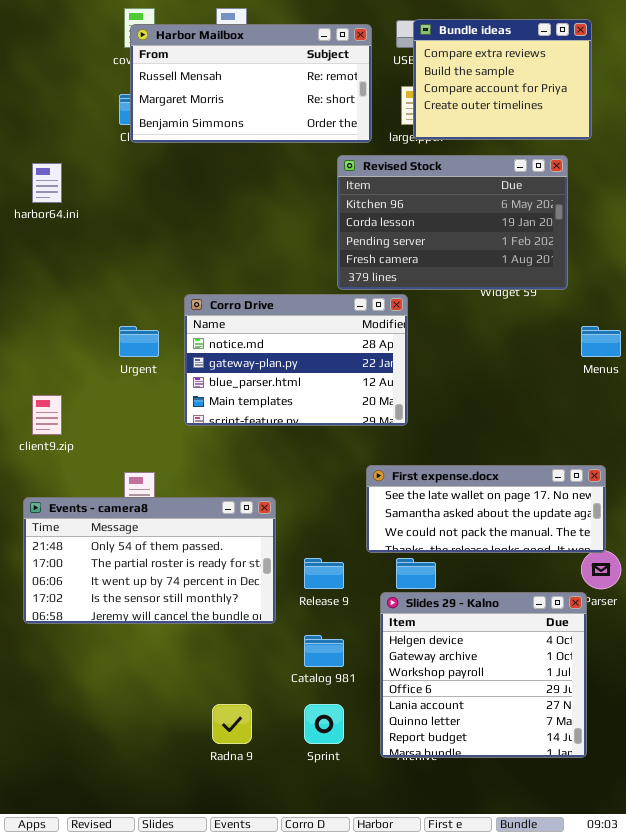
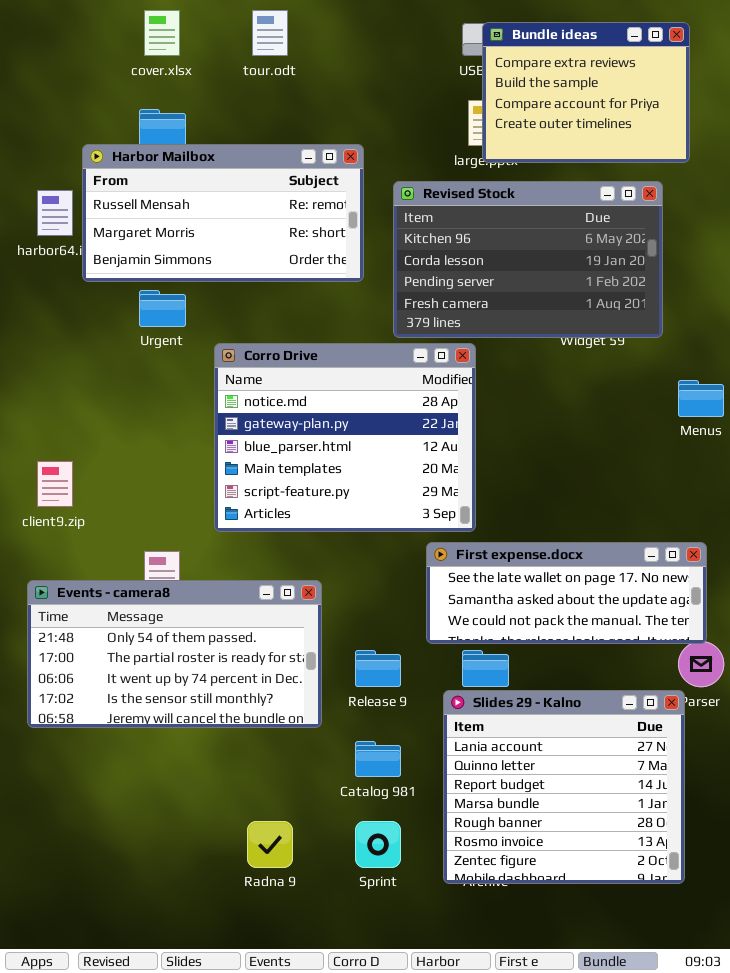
Harbor Mailbox: [130,24,372,143] -> [82,144,364,282], moved
Corro Drive: [184,294,408,426] -> [214,343,476,532], resized
Urgent: [119,326,159,357] -> [139,290,186,327], moved
Slides 29 - Kalno: [380,592,587,758] -> [443,690,685,884], scrolled down 4 rows

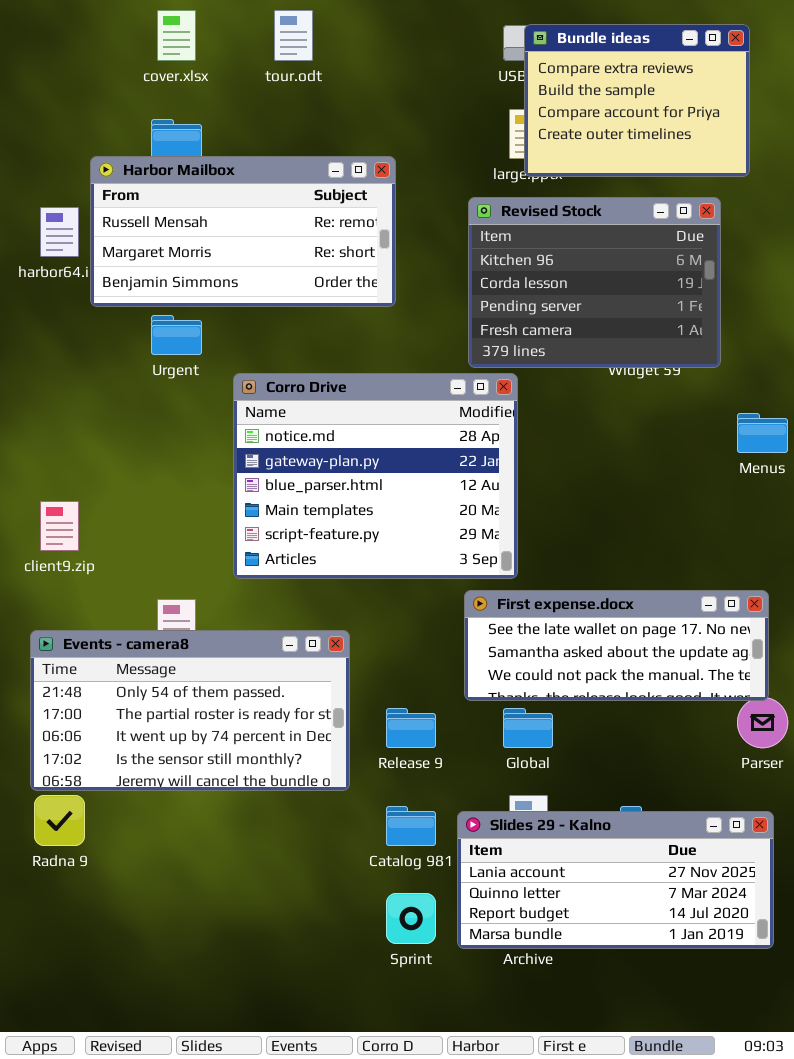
Revised Stock: [393,181,663,338] -> [468,197,721,368], resized
Slides 29 - Kalno: [443,690,685,884] -> [457,811,774,949], moved, resized
Radna 9: [247,821,293,868] -> [34,795,85,846], moved

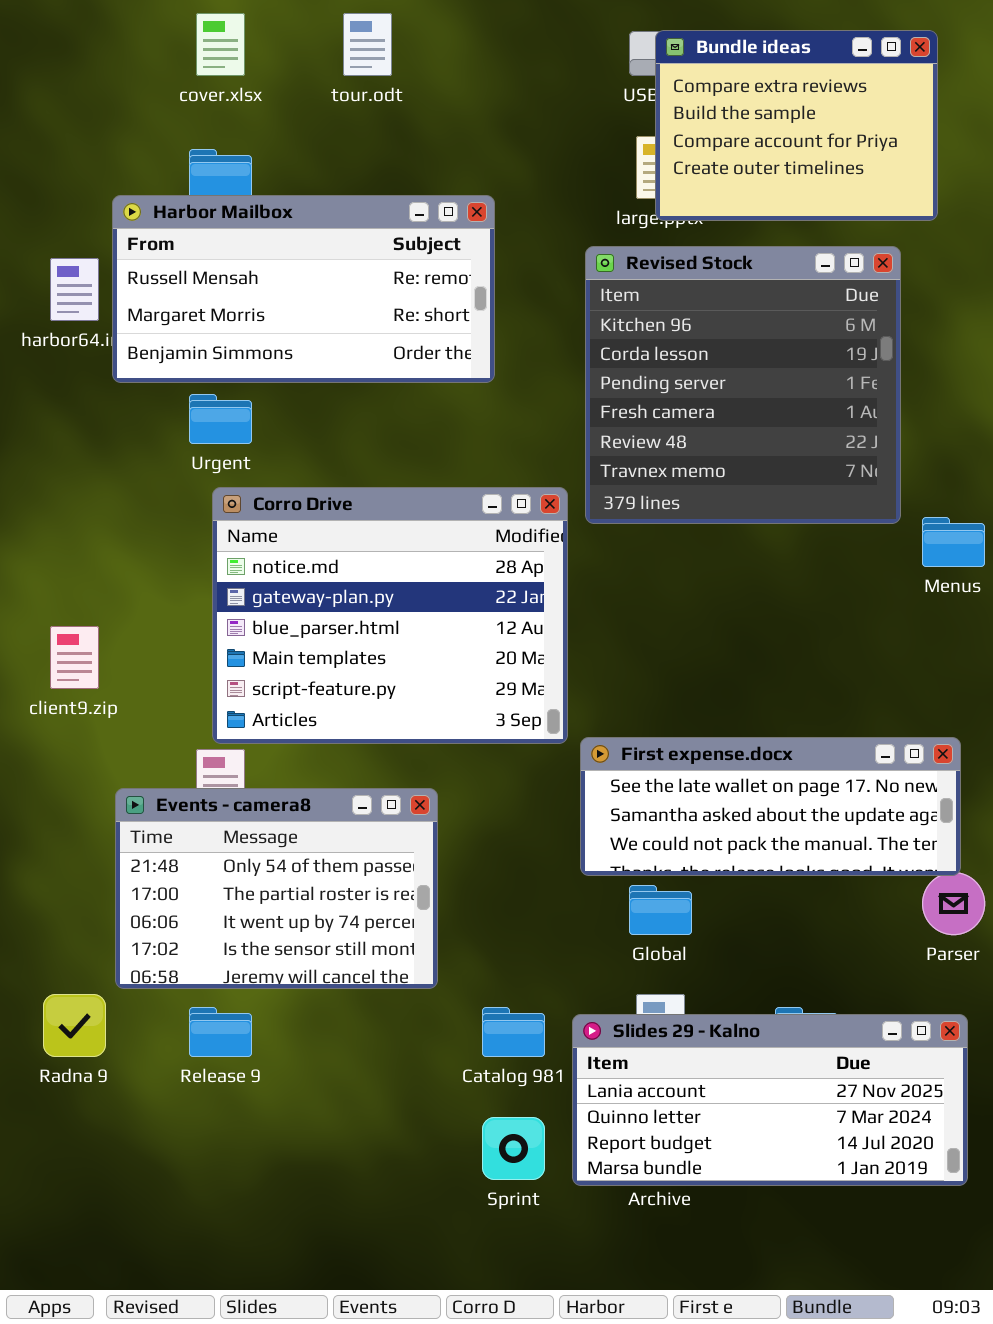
Revised Stock: [468,197,721,368] -> [585,246,901,524], resized
Corro Drive: [233,373,518,579] -> [212,487,568,744], moved
Events - camera8: [30,630,350,791] -> [115,788,438,989], resized
Release 9: [386,708,436,748] -> [189,1007,252,1057], moved

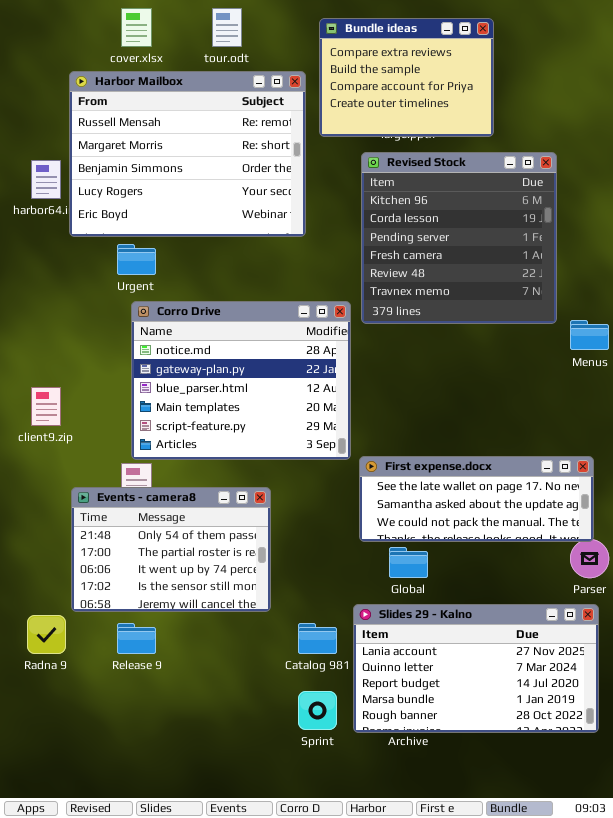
Bundle ideas: [655,30,938,221] -> [319,18,494,137], moved
Harbor Mailbox: [112,195,495,383] -> [69,71,306,237], resized
Slides 29 - Kalno: [572,1014,968,1186] -> [353,604,599,733], resized

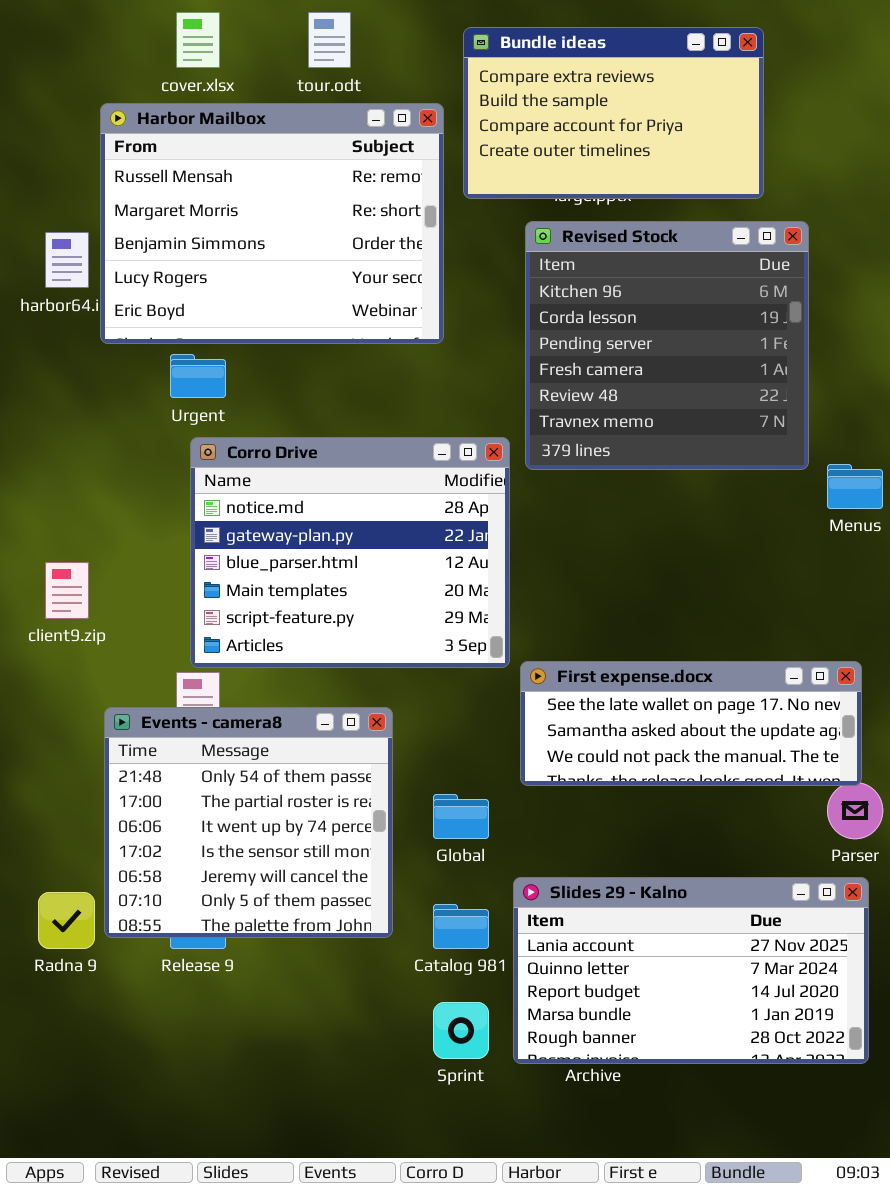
Bundle ideas: [319,18,494,137] -> [463,27,764,199], resized
Events - camera8: [71,487,271,612] -> [104,707,393,938], resized
Global: [389,547,428,578] -> [433,794,489,839], moved

